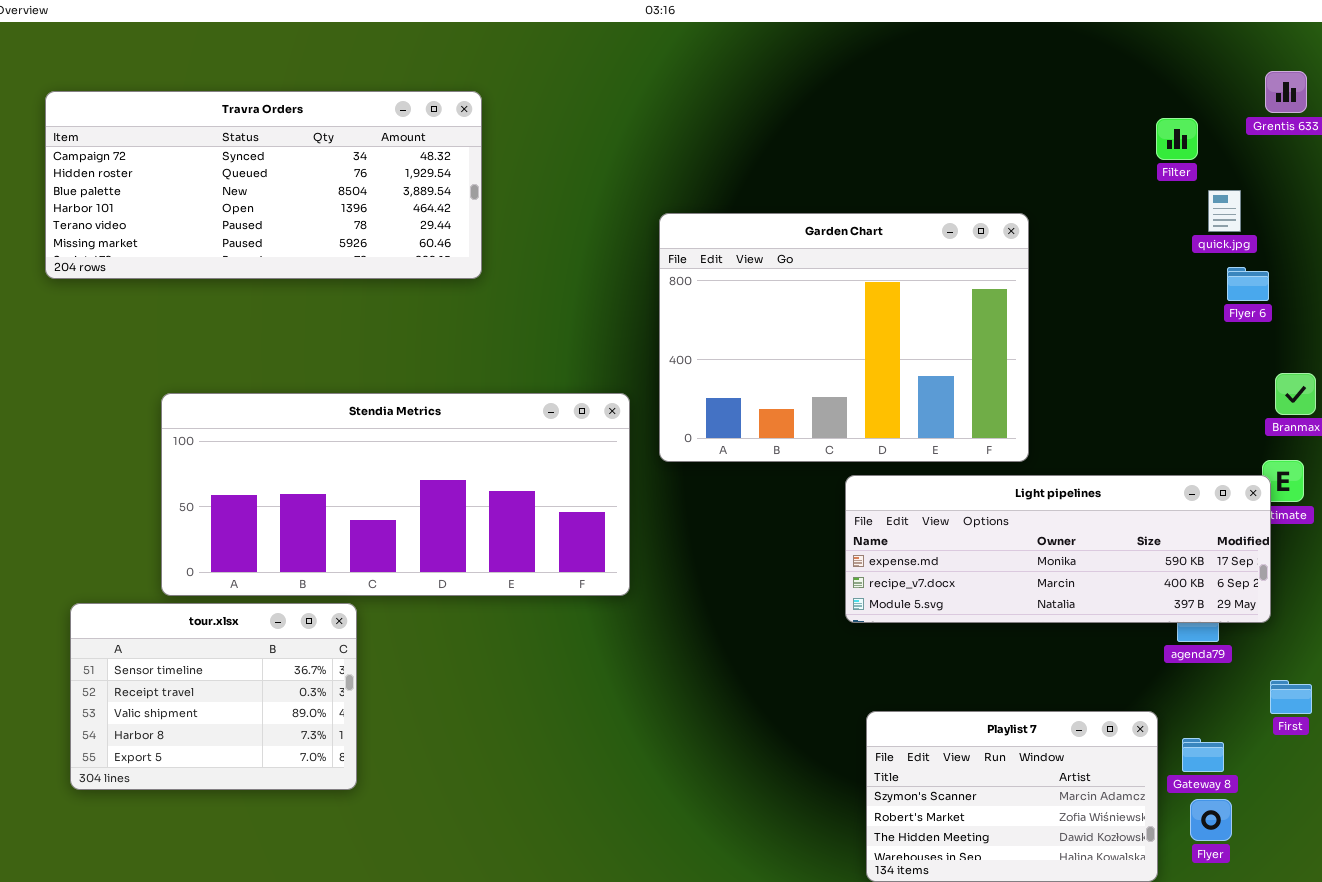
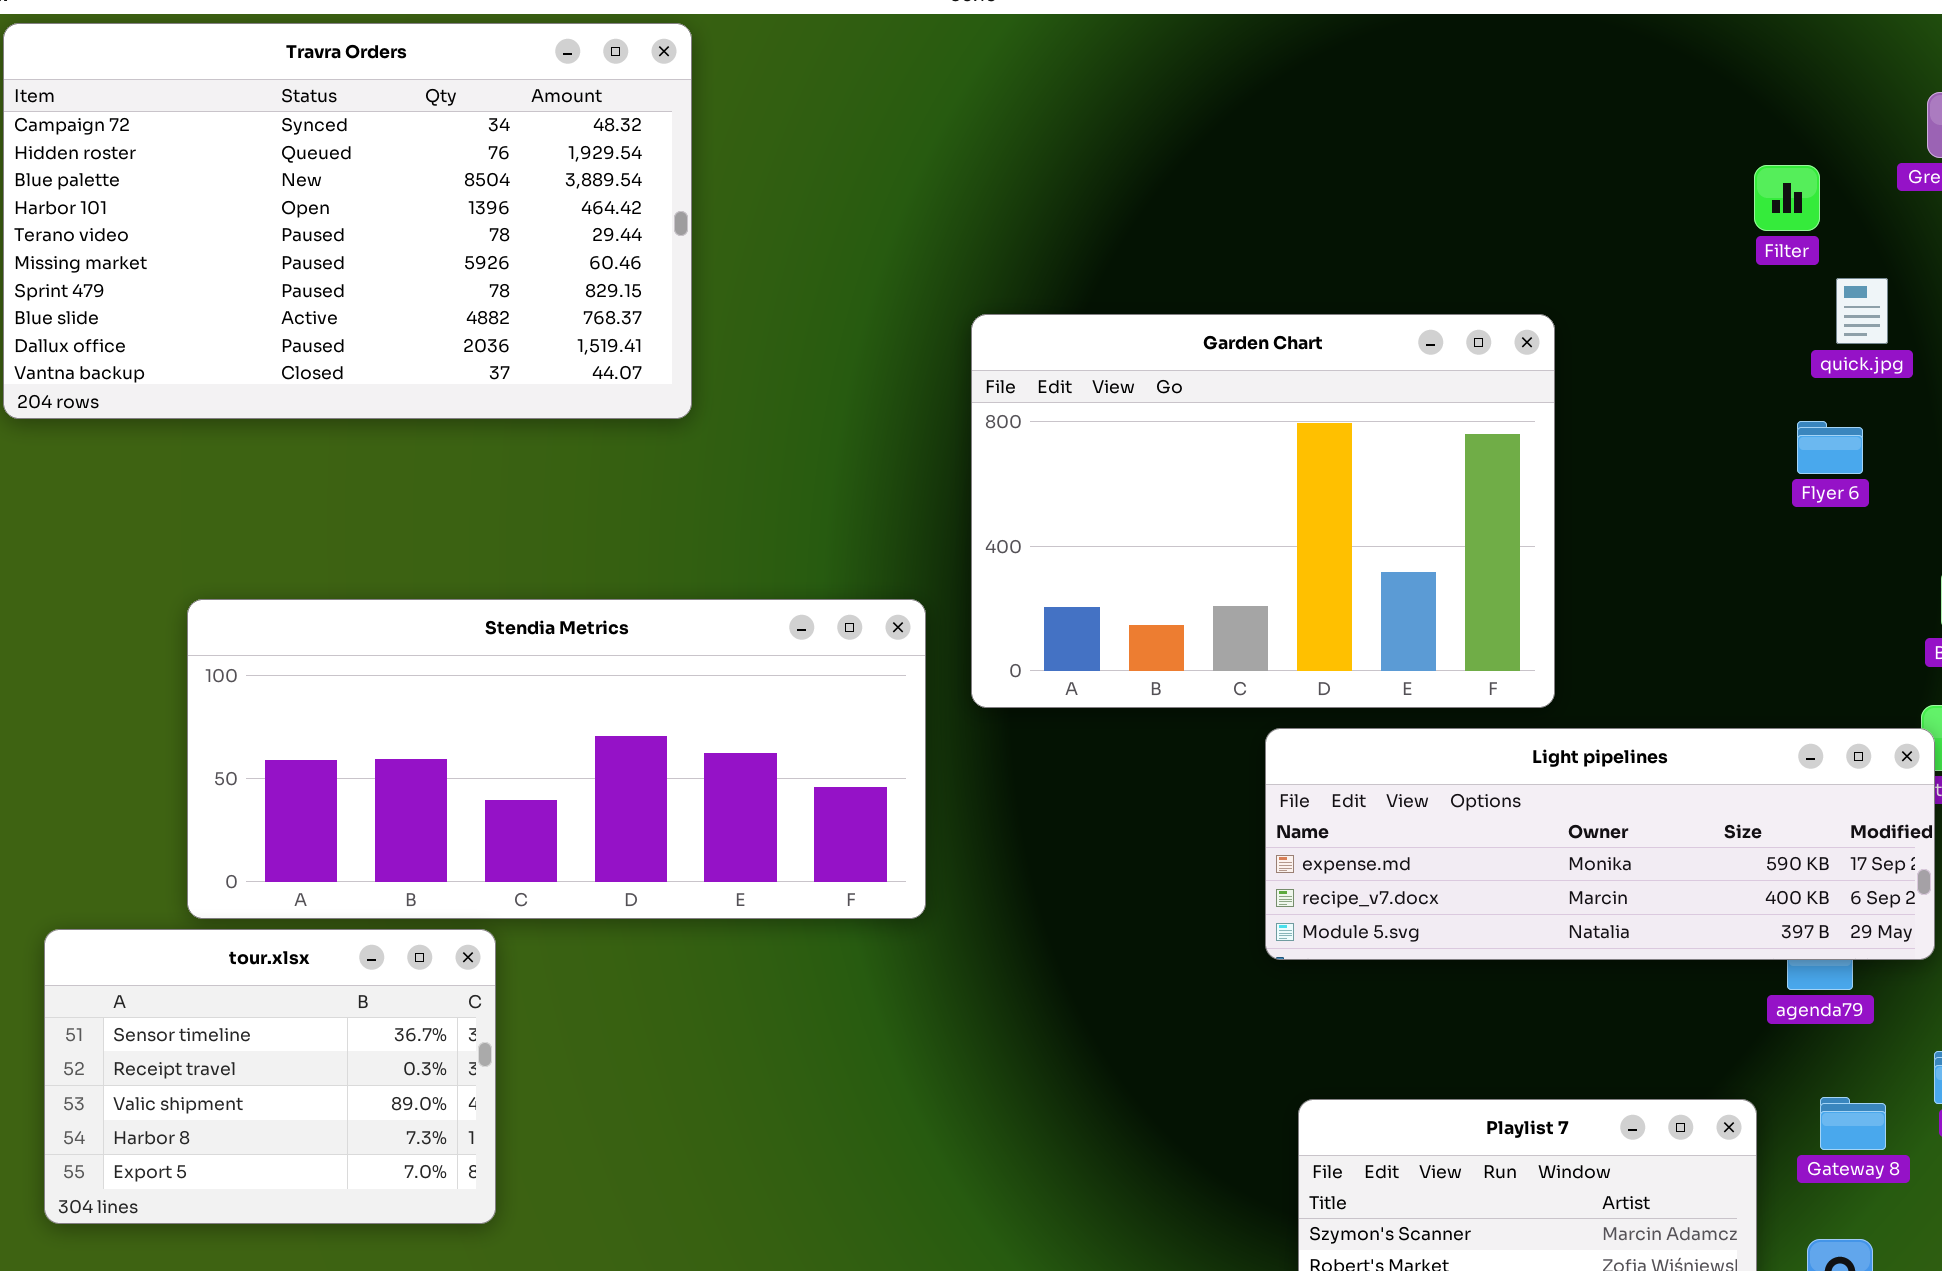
Travra Orders: [45,91,482,279] -> [3,23,692,419], resized
Flyer 6: [1227,267,1269,301] -> [1797,421,1863,474], moved
Gateway 8: [1182,738,1224,772] -> [1820,1097,1886,1150], moved

